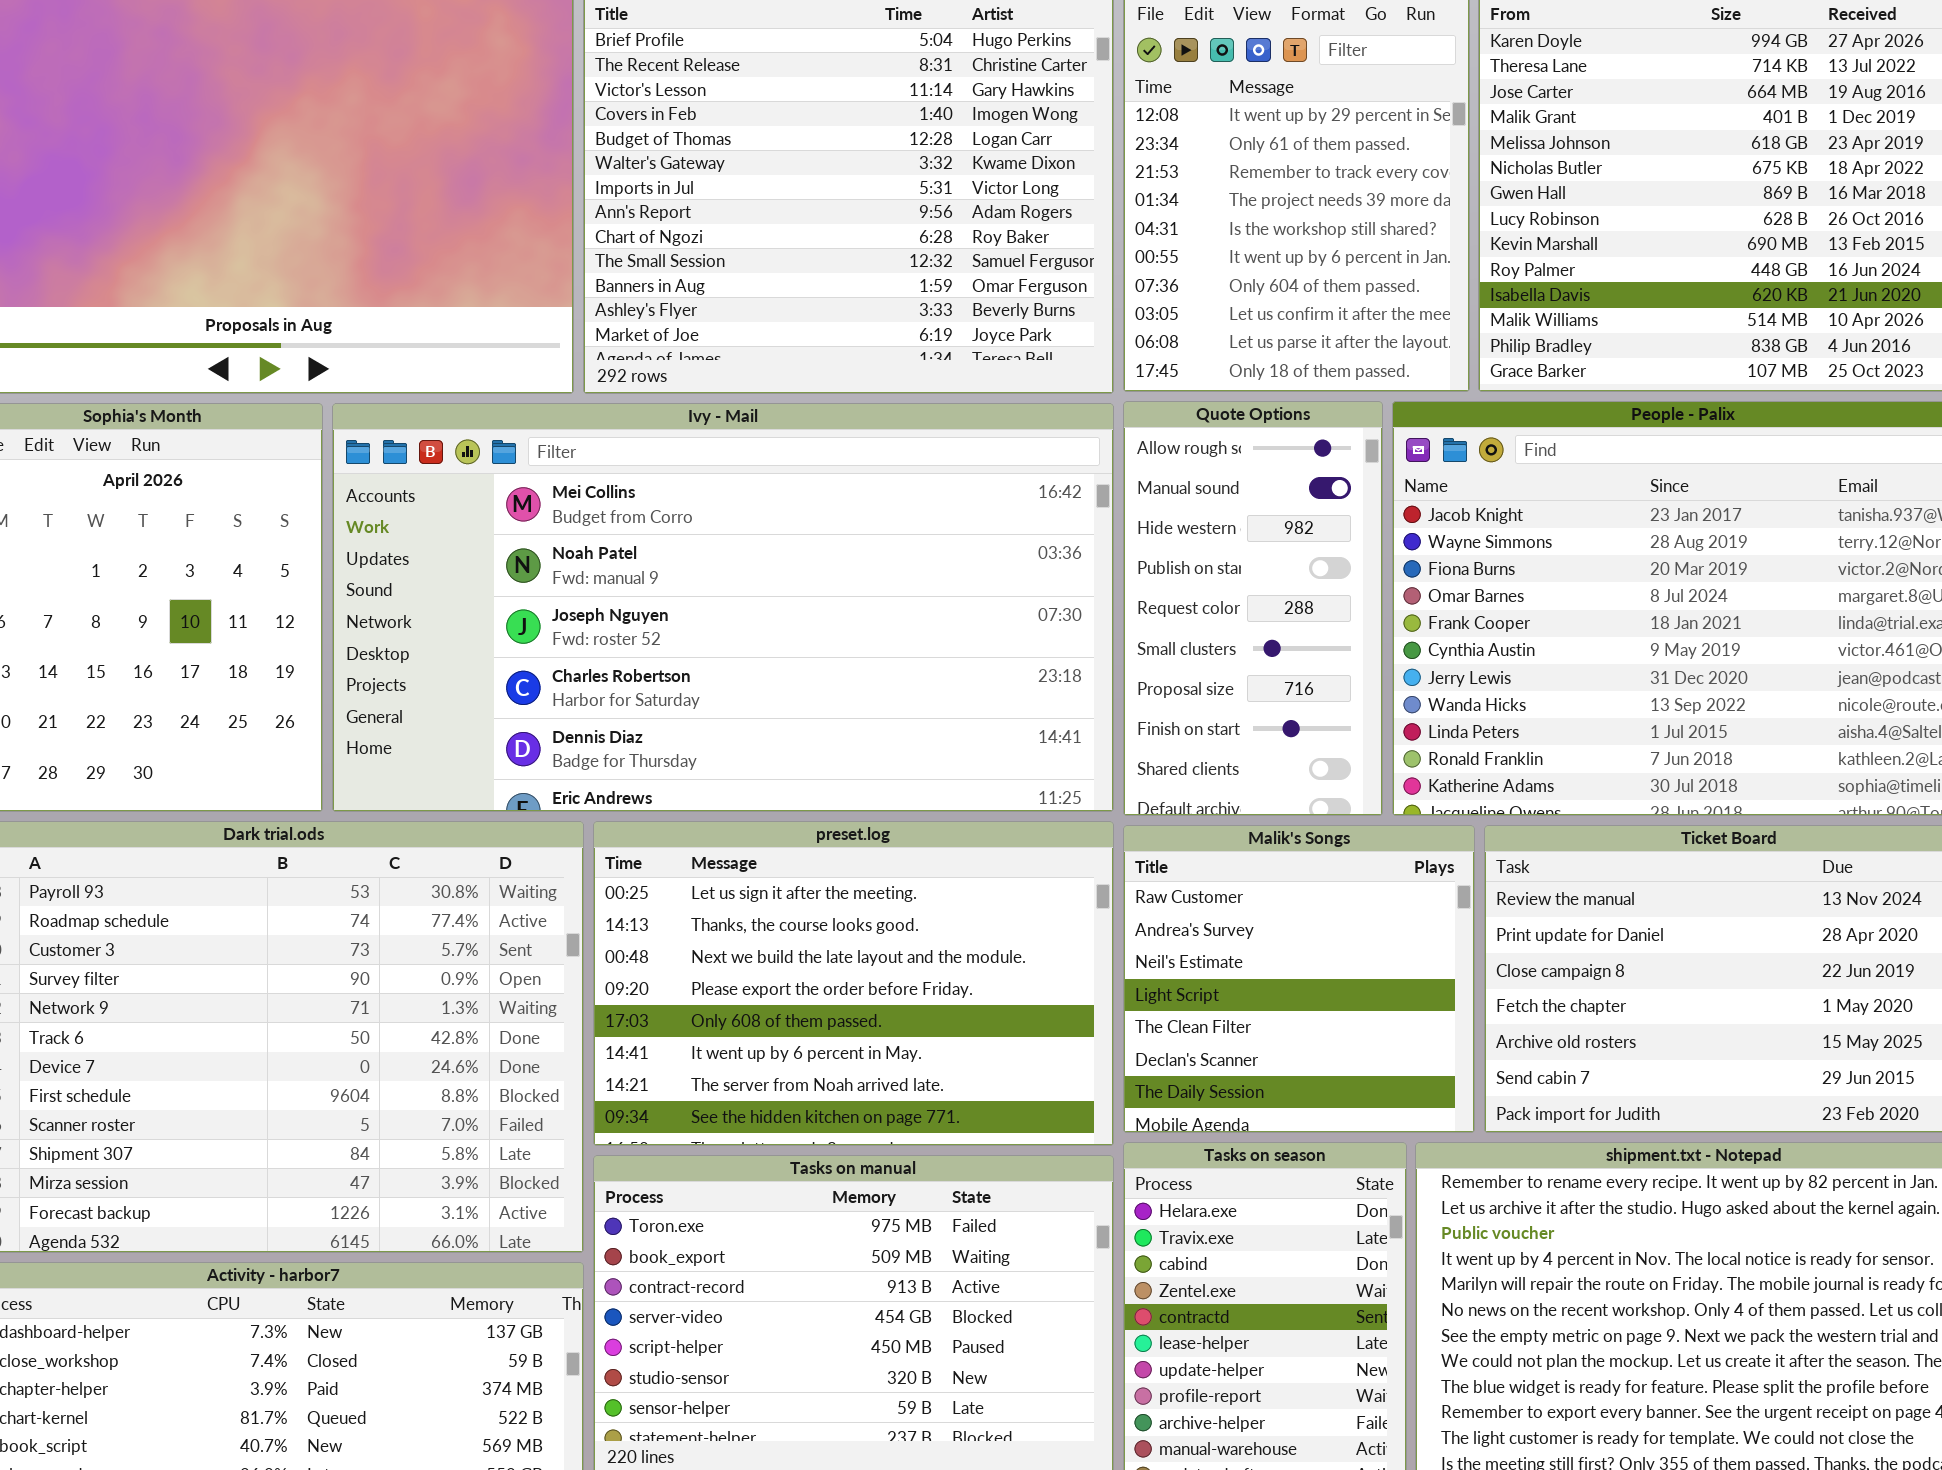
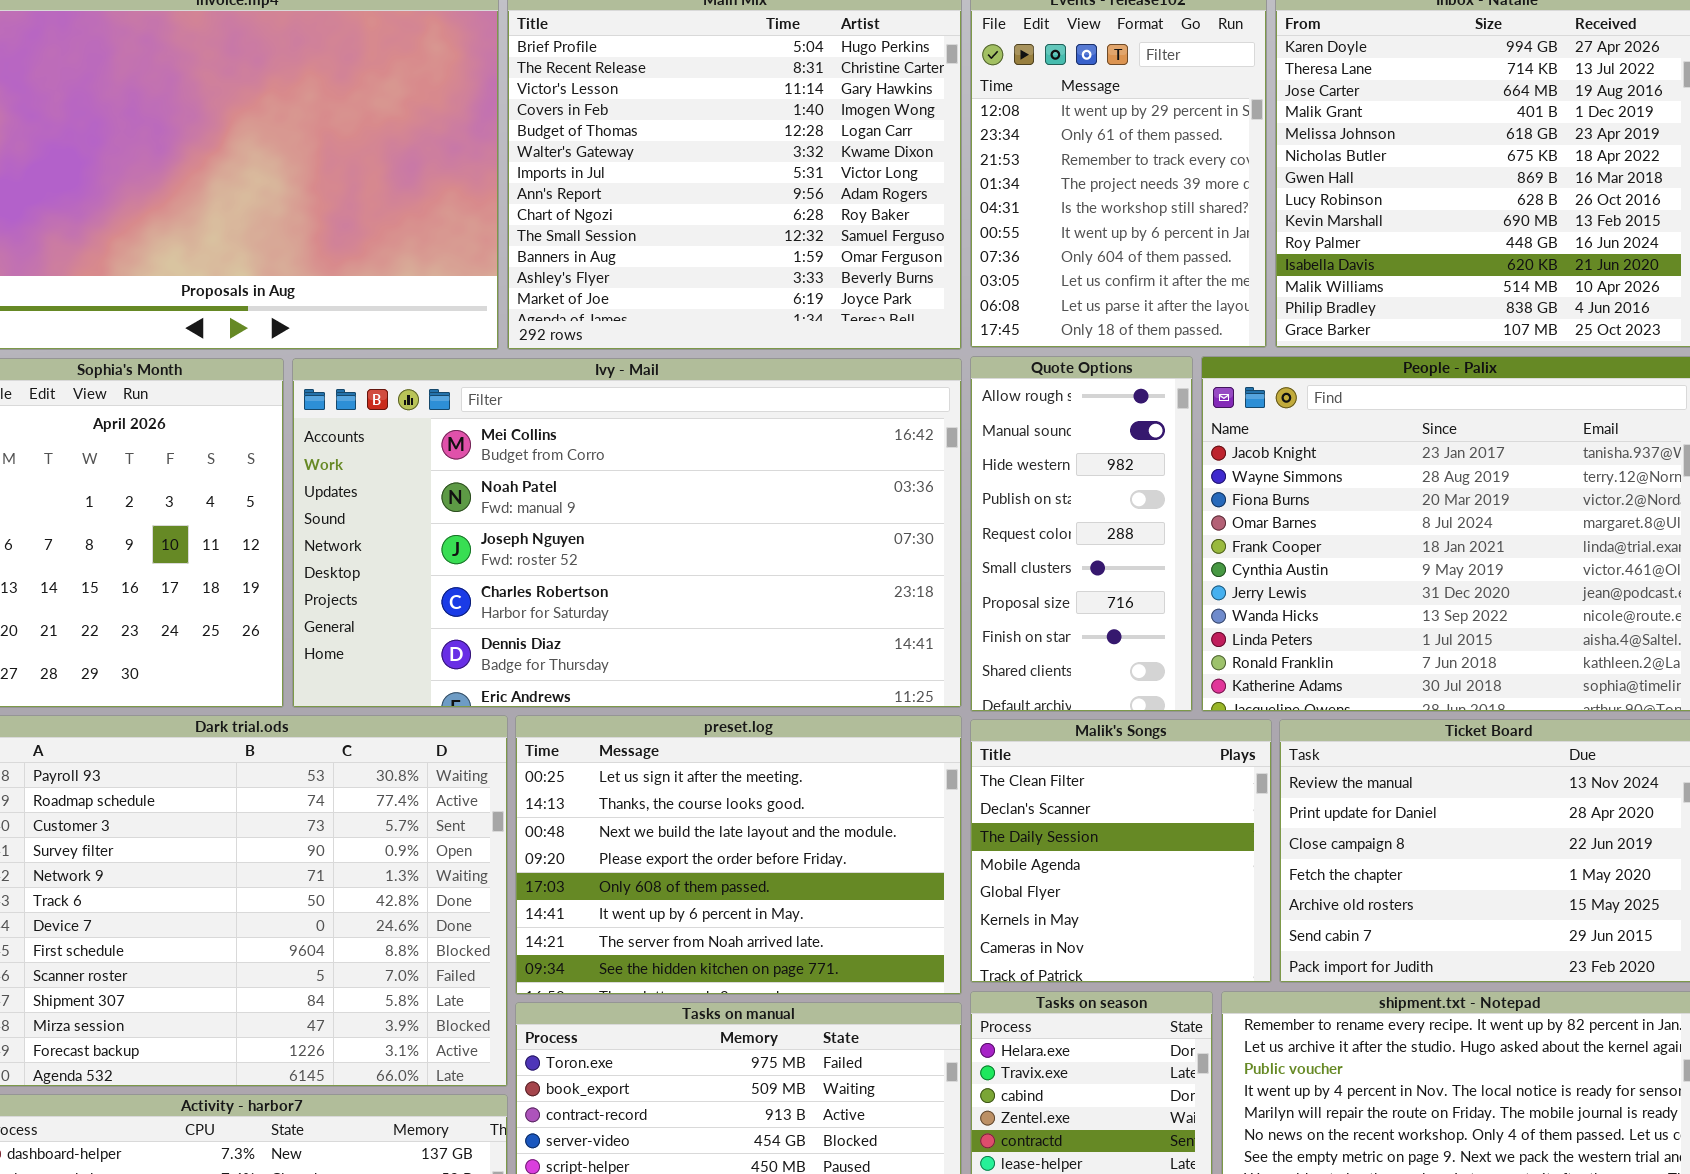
Malik's Songs: [1123,825,1475,1133] -> [970,719,1272,983], scrolled down 4 rows

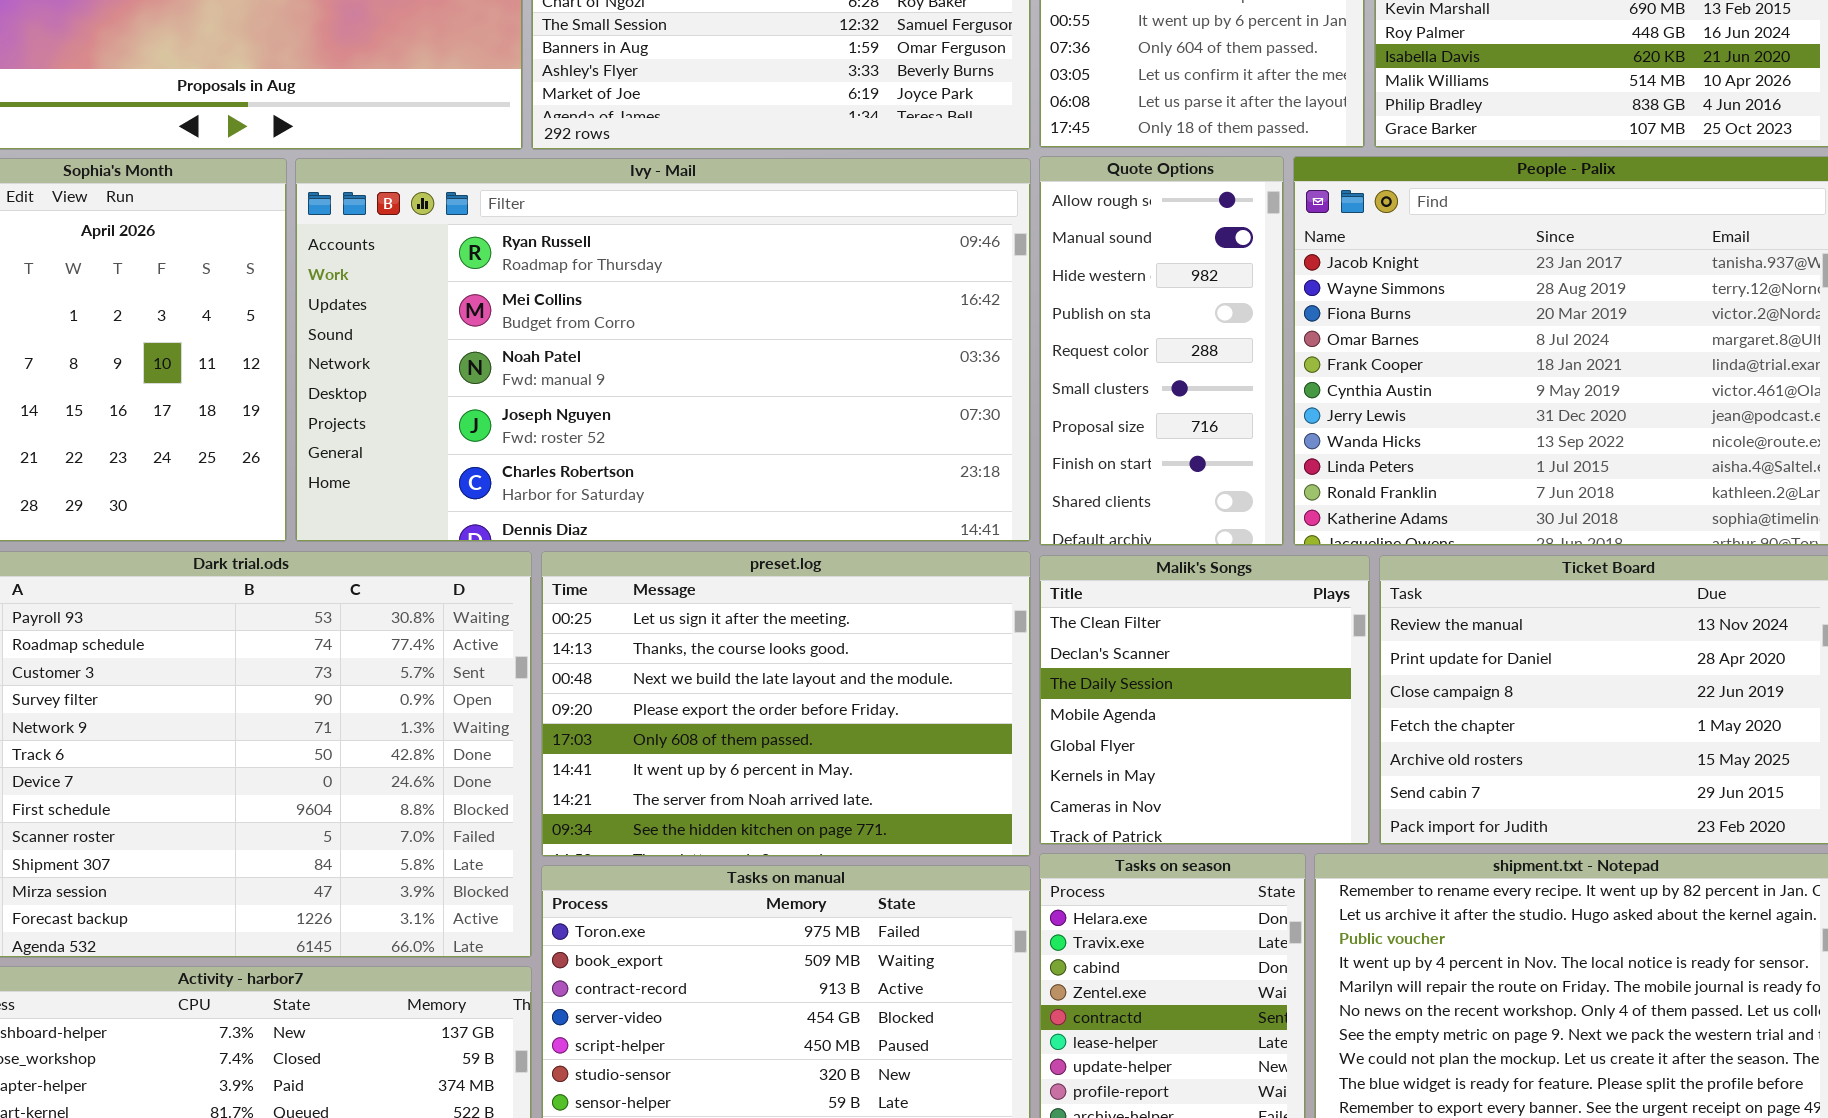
Ivy - Mail: [292,358,962,708] -> [295,158,1031,542], scrolled up 1 row

